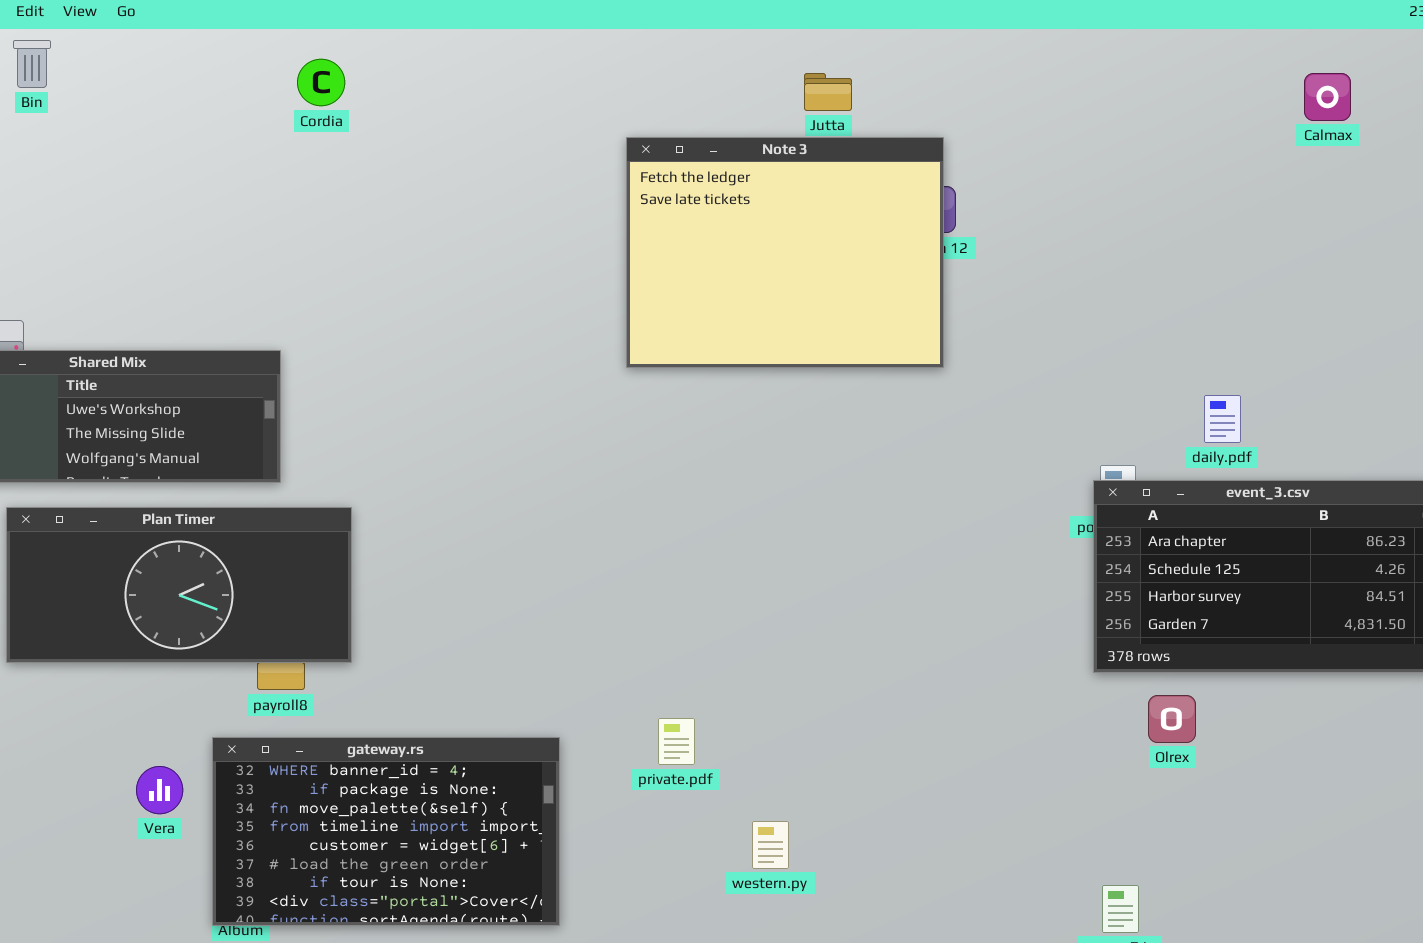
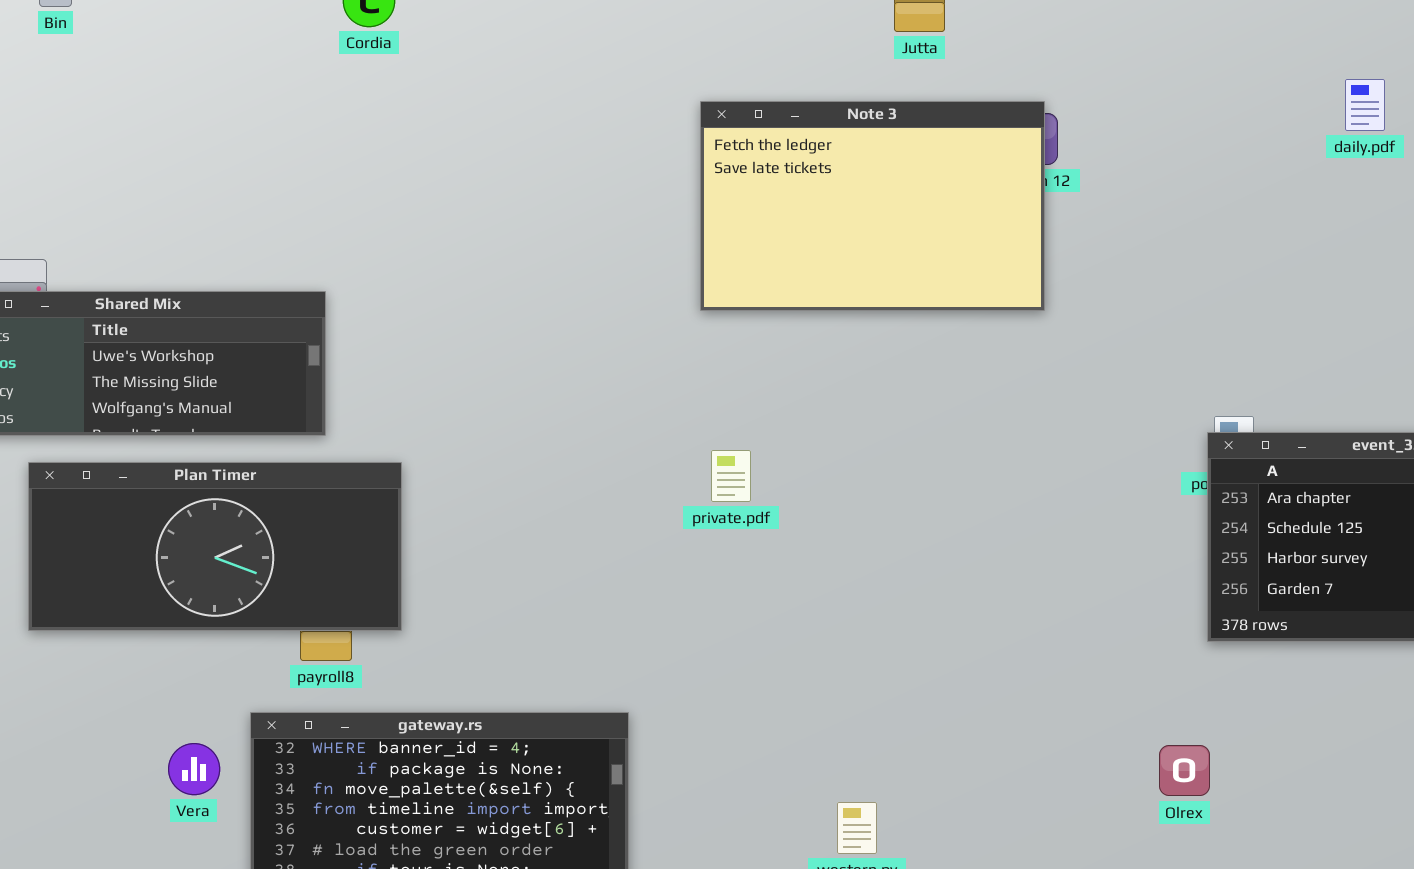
Note 3: [626,137,944,368] -> [700,101,1045,311], resized
daily.pdf: [1204,395,1241,443] -> [1345,79,1385,131], moved
Olrex: [1148,695,1196,743] -> [1159,745,1210,796], moved
private.pdf: [658,718,695,765] -> [711,450,751,502], moved

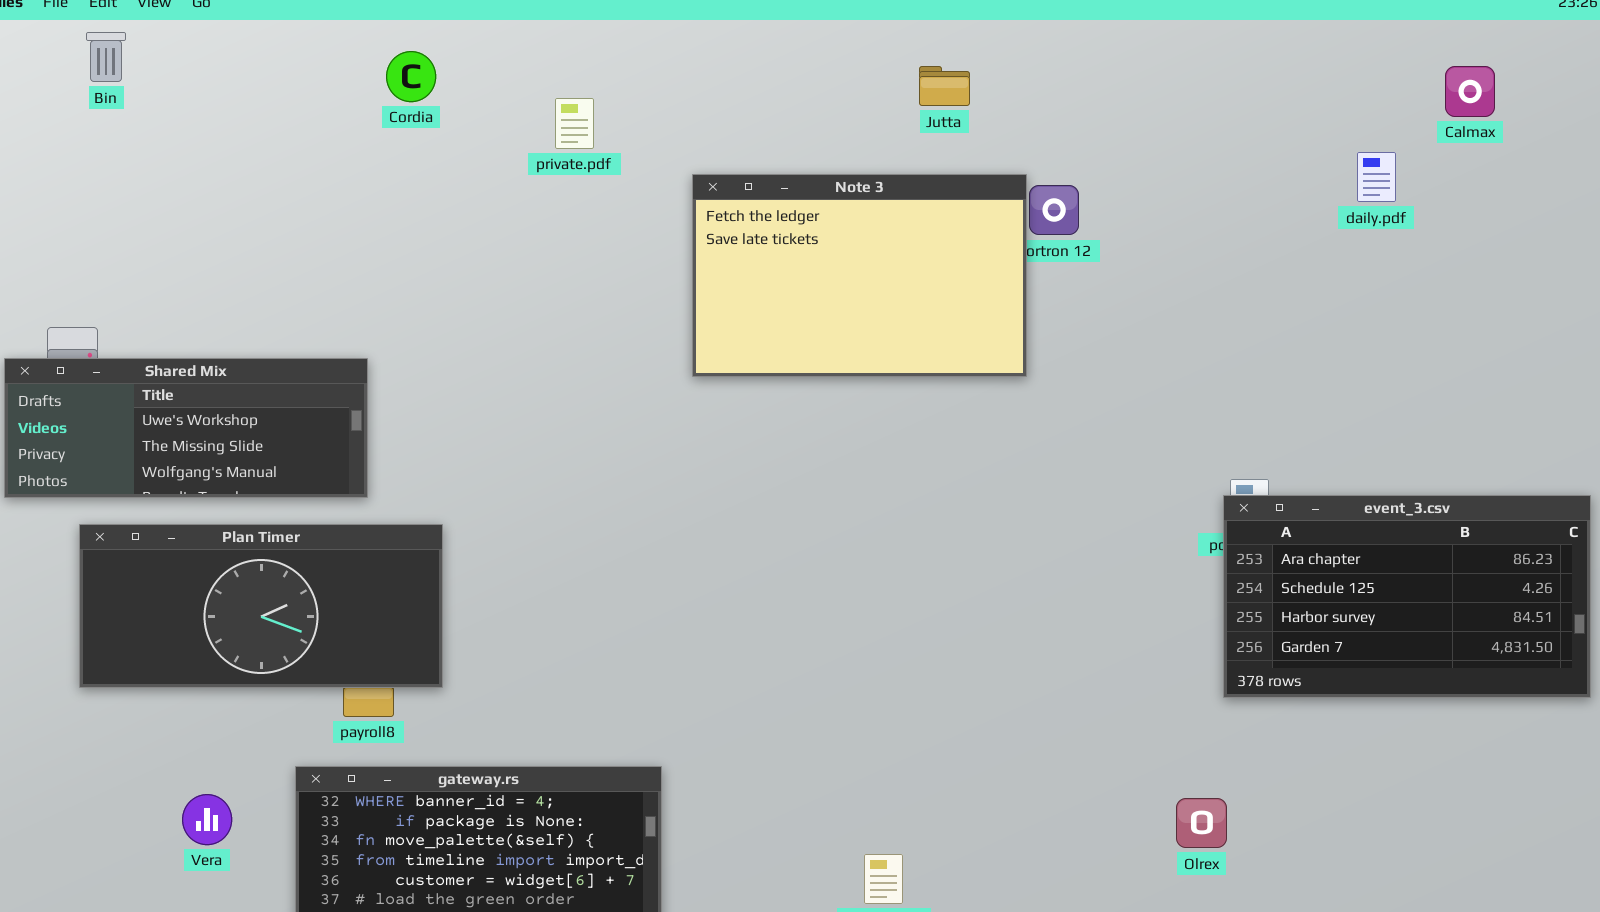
Note 3: [700,101,1045,311] -> [692,174,1027,377], moved
private.pdf: [711,450,751,502] -> [555,98,594,149], moved
Vera: [168,743,220,795] -> [182,794,232,845], moved

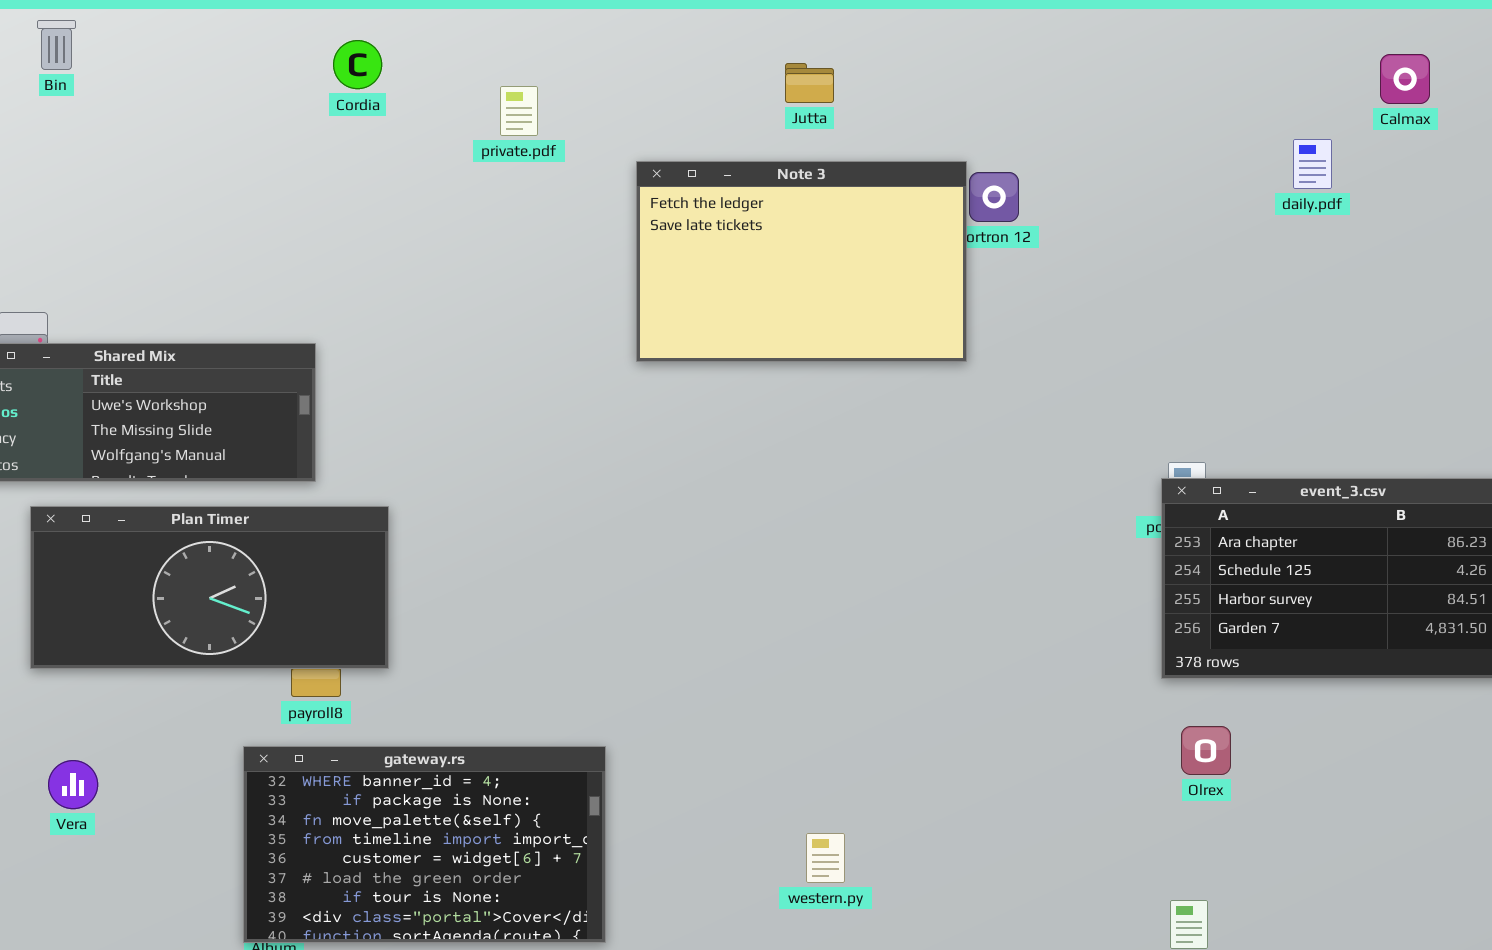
Jutta: [919,66,970,106] -> [785,63,834,103], moved
Vera: [182,794,232,845] -> [48,760,98,809], moved
Olrex: [1176,798,1227,848] -> [1181,726,1231,775], moved

